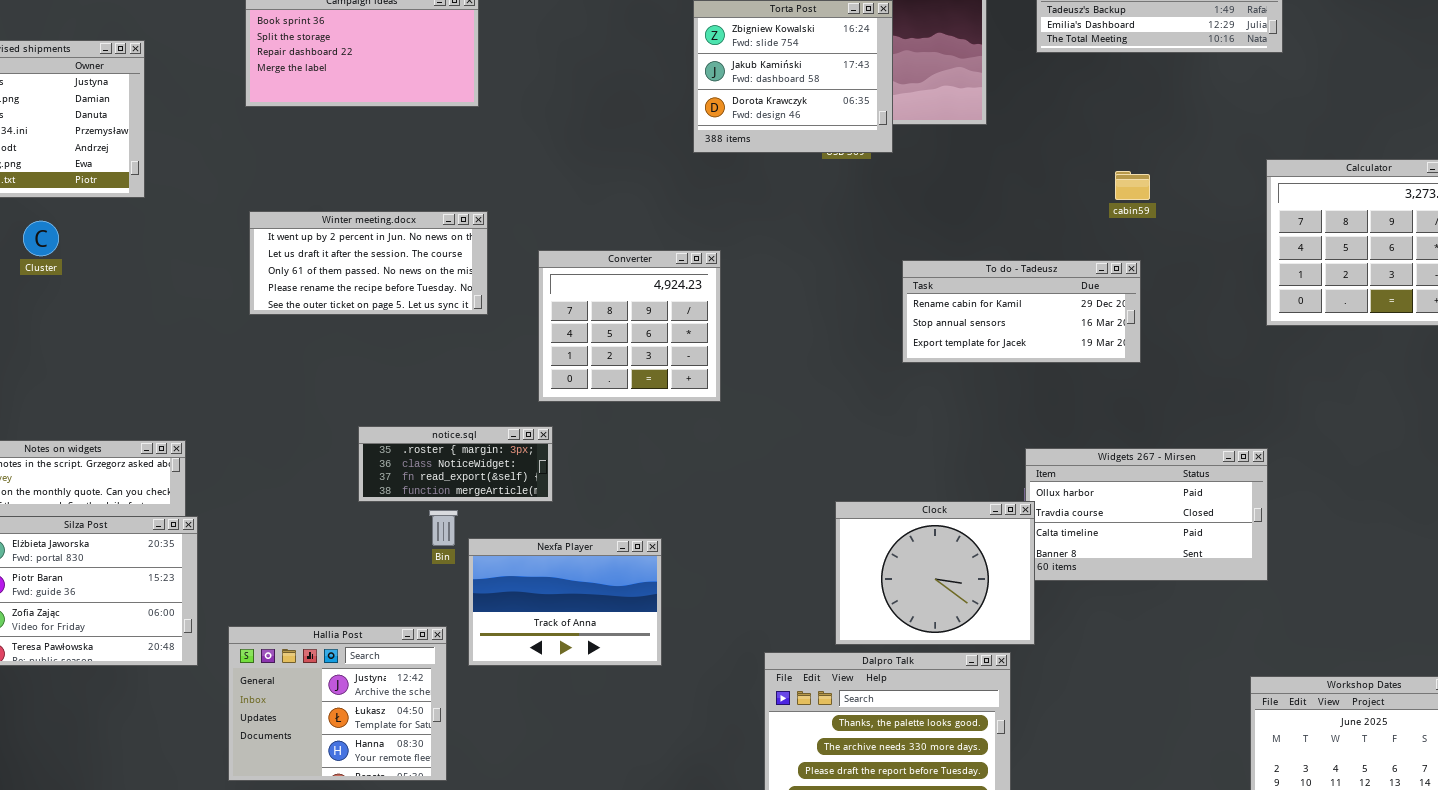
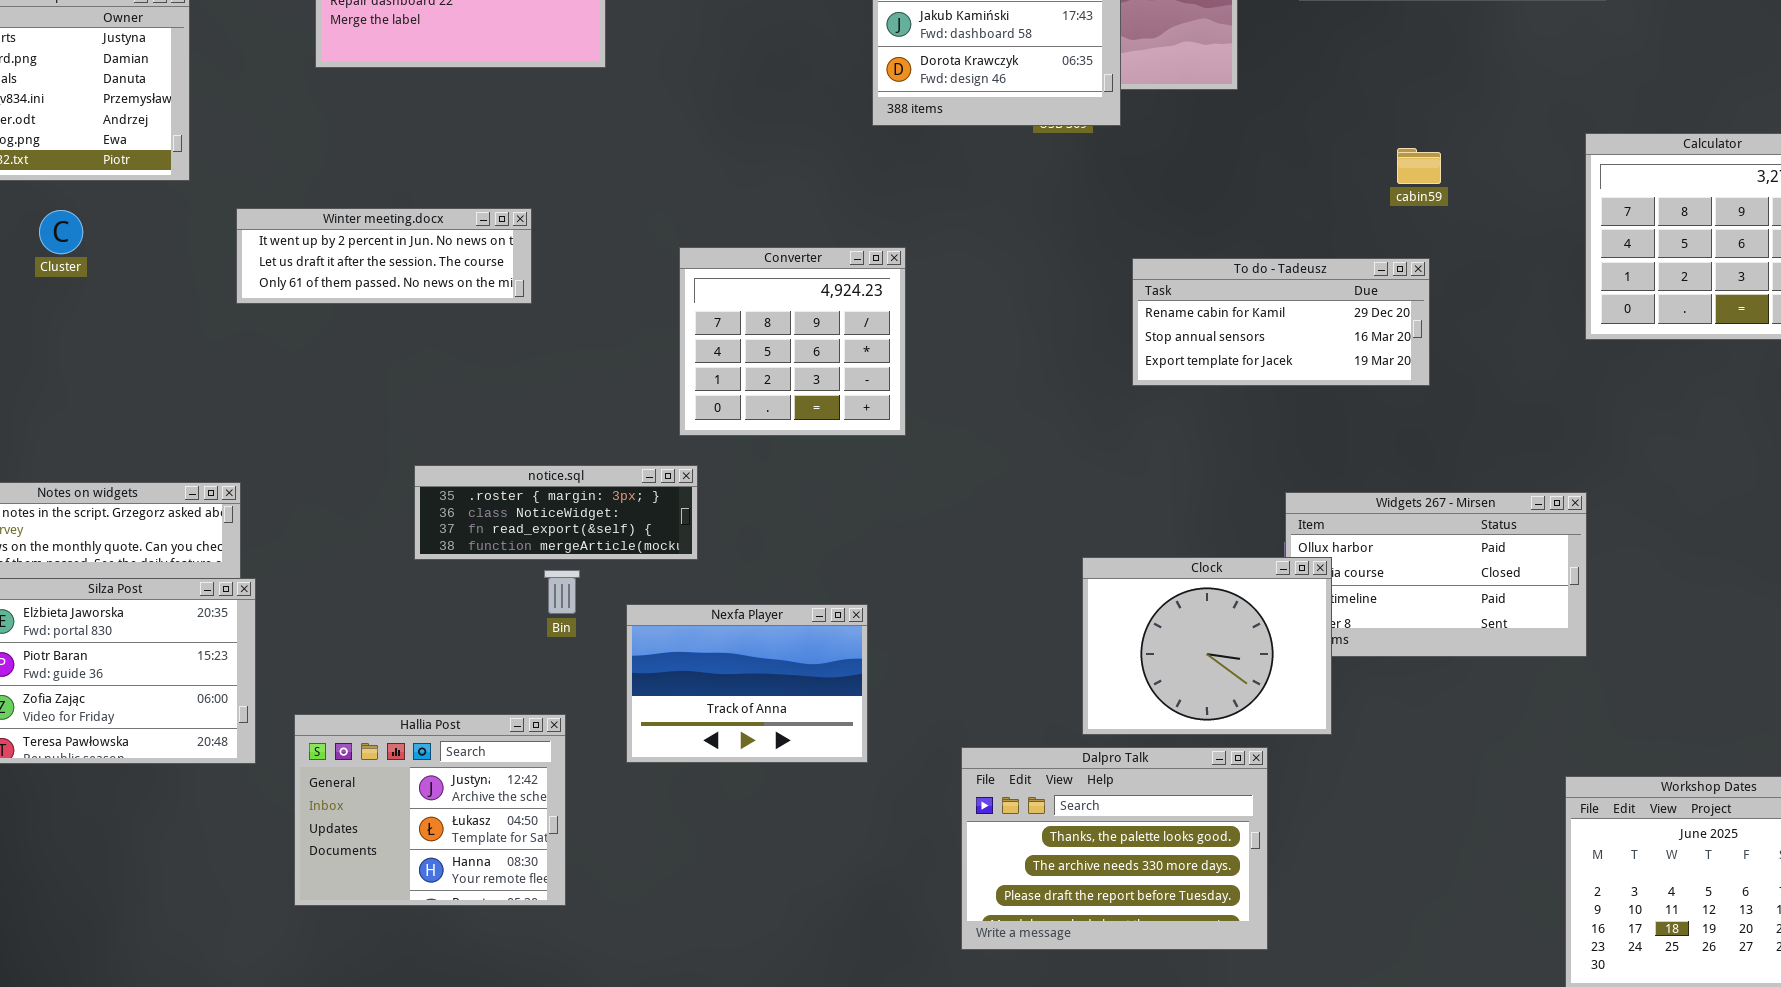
Winter meeting.docx: [249,211,488,315] -> [236,208,532,304], moved, resized
notice.sql: [358,426,553,502] -> [414,465,698,560], resized
Clock: [835,501,1035,645] -> [1082,557,1332,735], moved
Nexfa Player: [468,538,662,666] -> [626,604,868,763], moved

